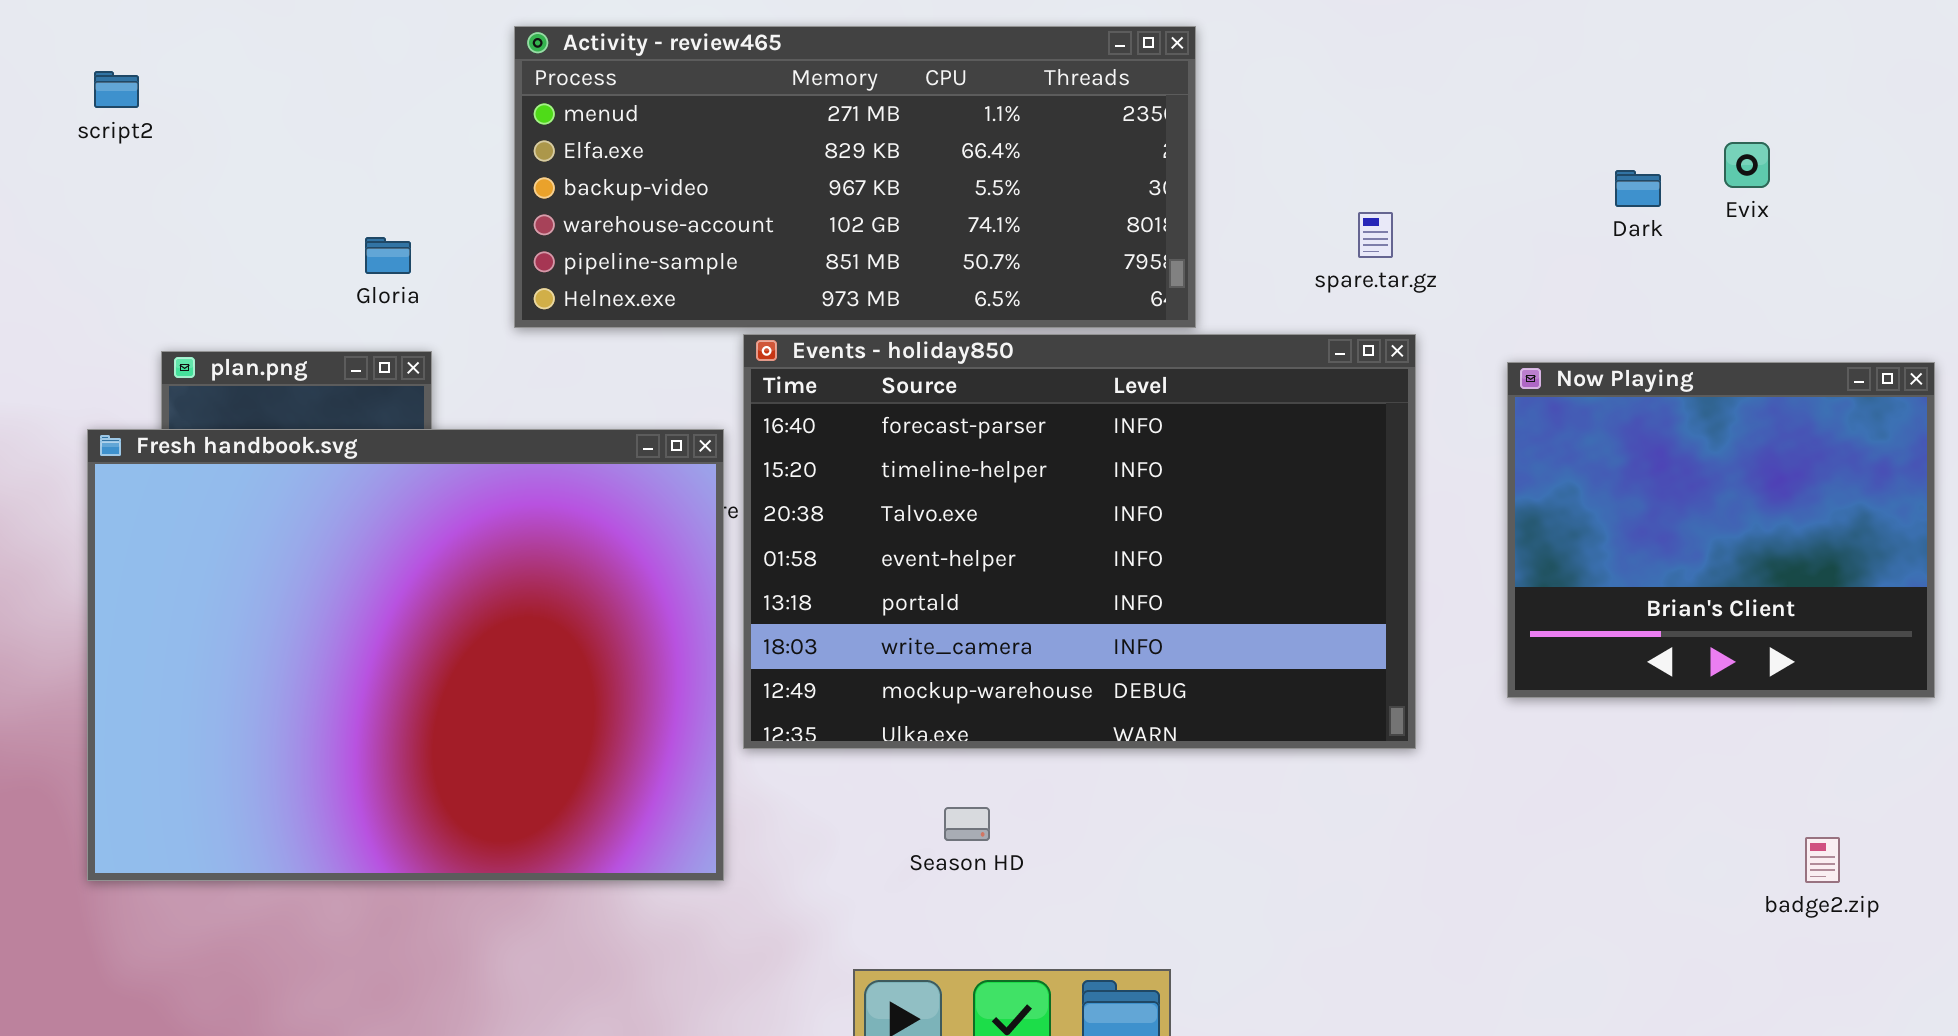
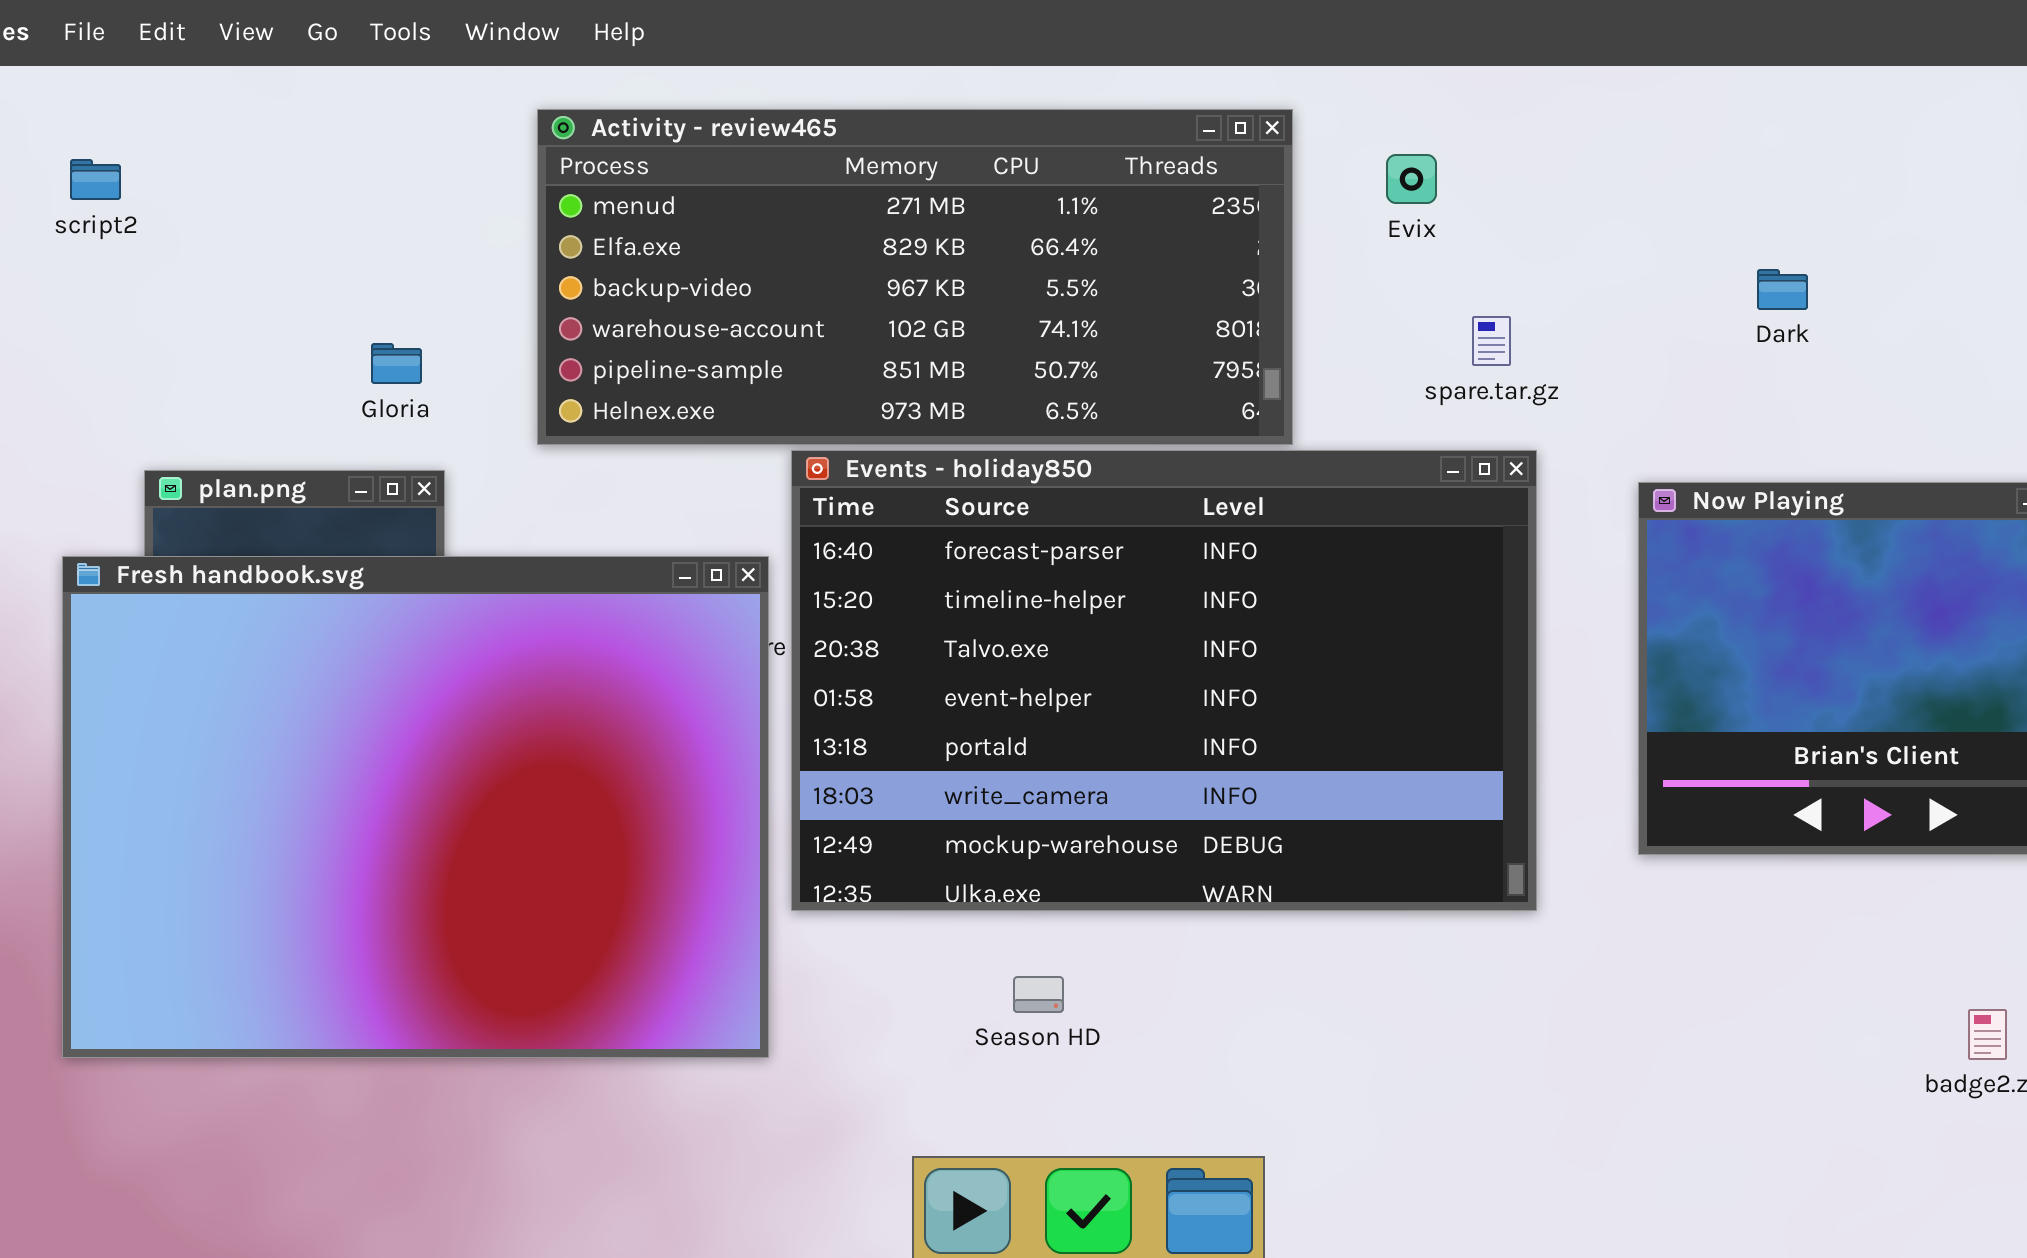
Evix: [1724,142,1770,188] -> [1386,154,1437,204], moved

